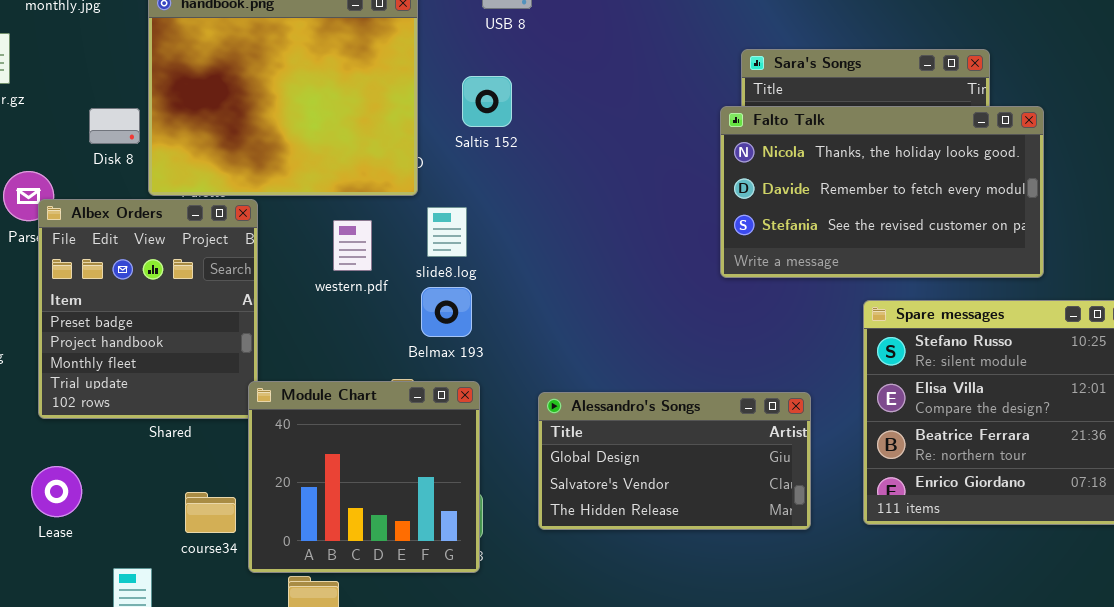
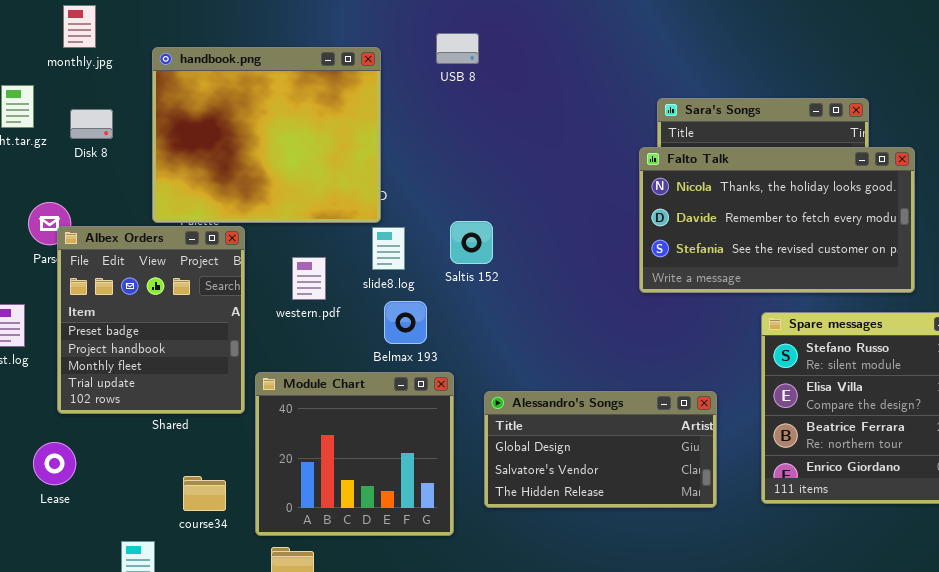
Saltis 152: [462,76,512,127] -> [450,221,493,264], moved
Disk 8: [89,108,140,144] -> [70,109,113,139], moved
slide8.log: [427,207,467,257] -> [372,227,405,270], moved
western.pdf: [333,220,372,271] -> [292,257,326,300], moved
Module Chart: [248,381,480,573] -> [255,372,454,536], moved
Lease: [31,466,82,517] -> [33,442,76,485], moved

